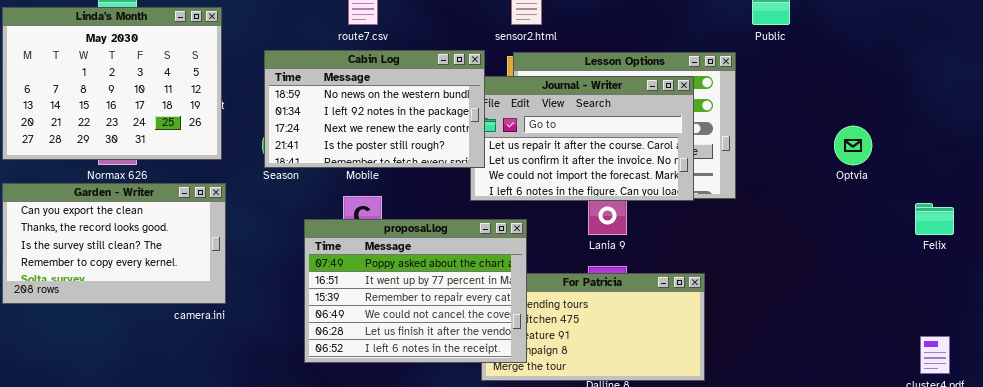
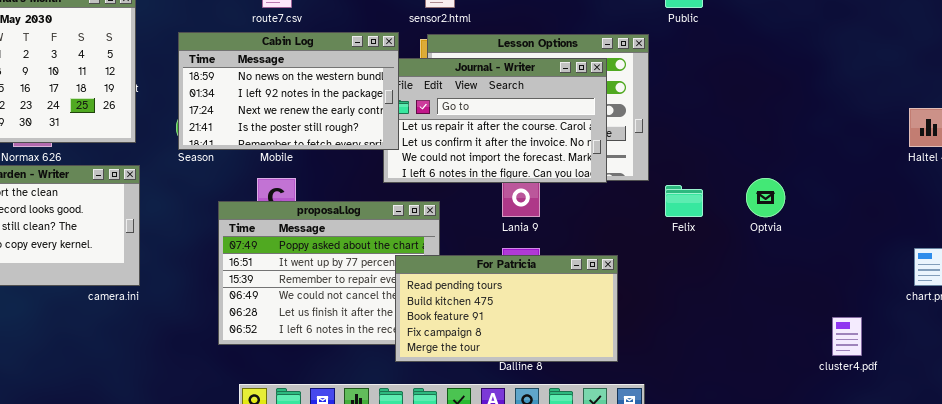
Optvia: [834,126,872,165] -> [746,178,785,217], moved
Felix: [915,203,954,235] -> [665,185,703,217], moved
For Patricia: [481,273,705,381] -> [395,255,618,362], raised

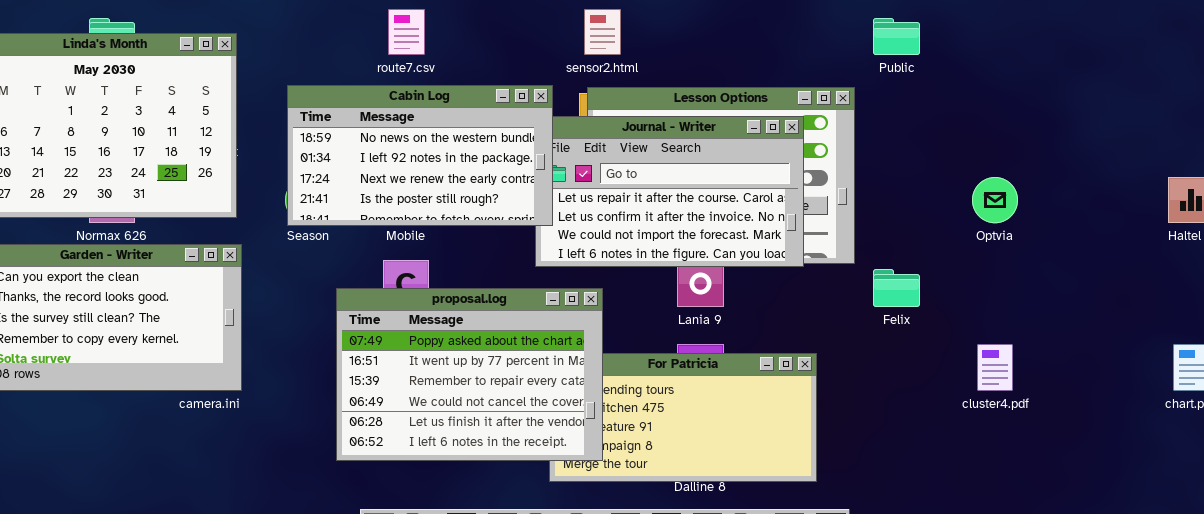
Optvia: [746,178,785,217] -> [972,177,1018,223], moved
proposal.log: [218,201,440,345] -> [336,288,603,461], raised
cluster4.pdf: [832,317,862,356] -> [977,344,1013,391], moved

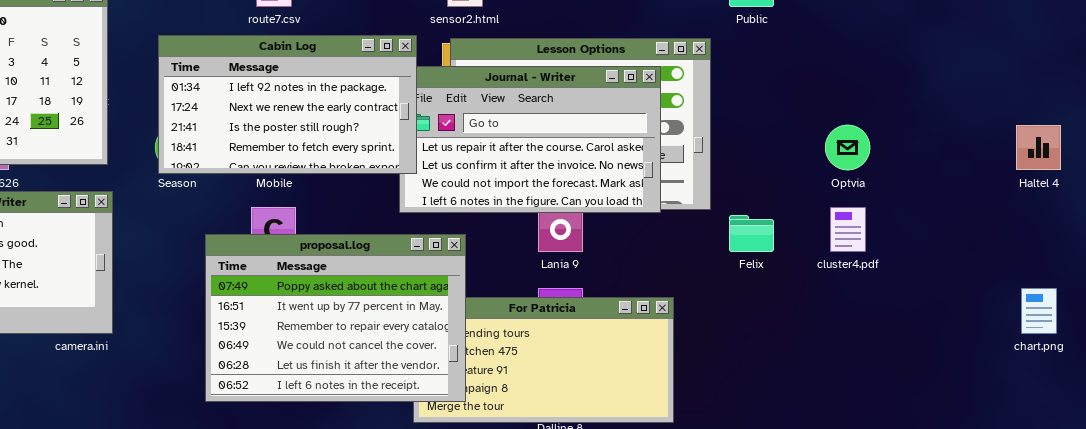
Cabin Log: [287,85,553,226] -> [158,35,417,174], scrolled down 1 row
cluster4.pdf: [977,344,1013,391] -> [830,207,866,252], moved

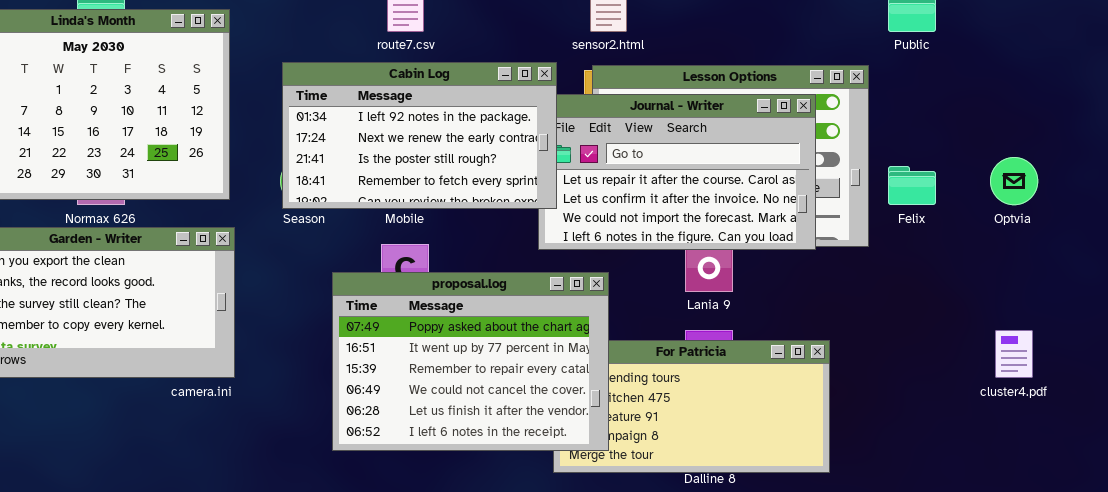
cluster4.pdf: [830,207,866,252] -> [995,330,1033,378], moved
Felix: [729,215,774,252] -> [888,166,936,205], moved

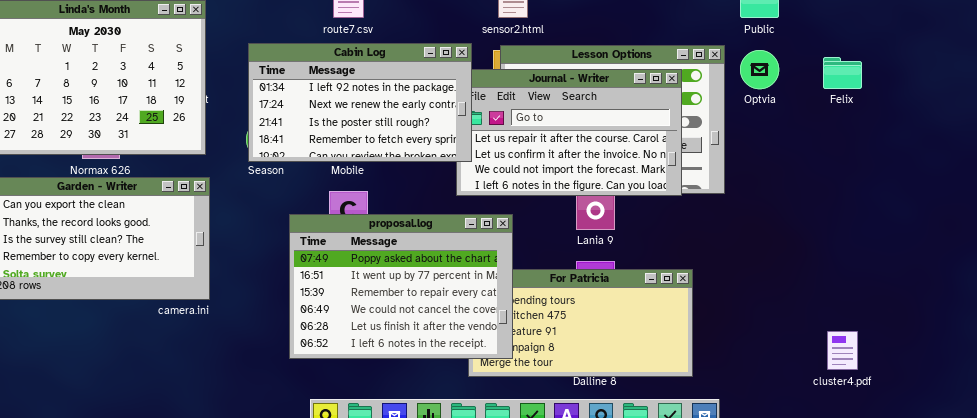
Optvia: [990,157,1038,205] -> [740,50,779,89], moved
Felix: [888,166,936,205] -> [823,57,862,89], moved
cluster4.pdf: [995,330,1033,378] -> [827,331,858,370], moved

